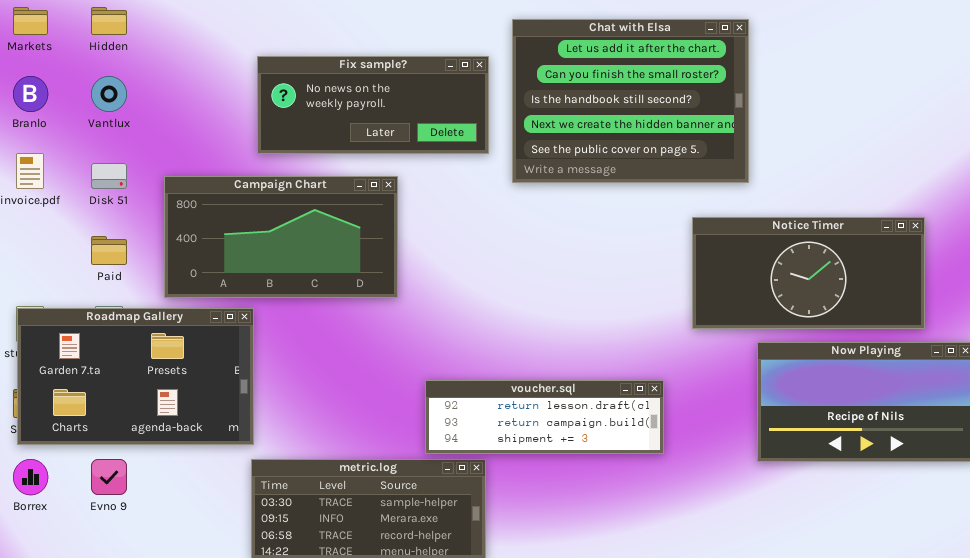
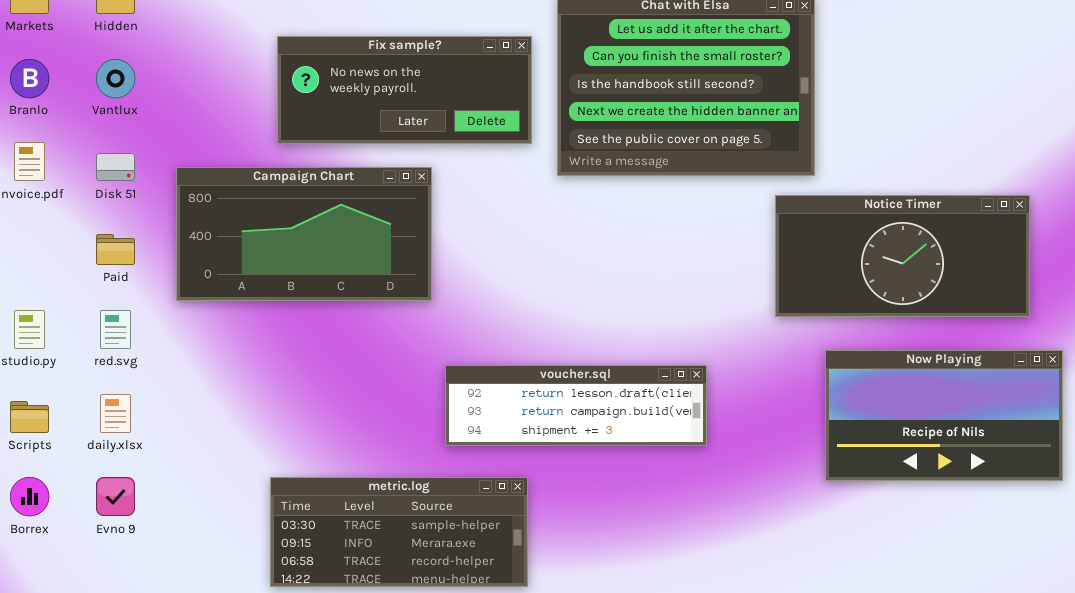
Notice Timer: [692,217,925,329] -> [775,195,1030,317], moved
Roadmap Gallery: [17,308,254,445] -> none, closed
voucher.sql: [425,380,664,454] -> [445,365,707,446], moved

